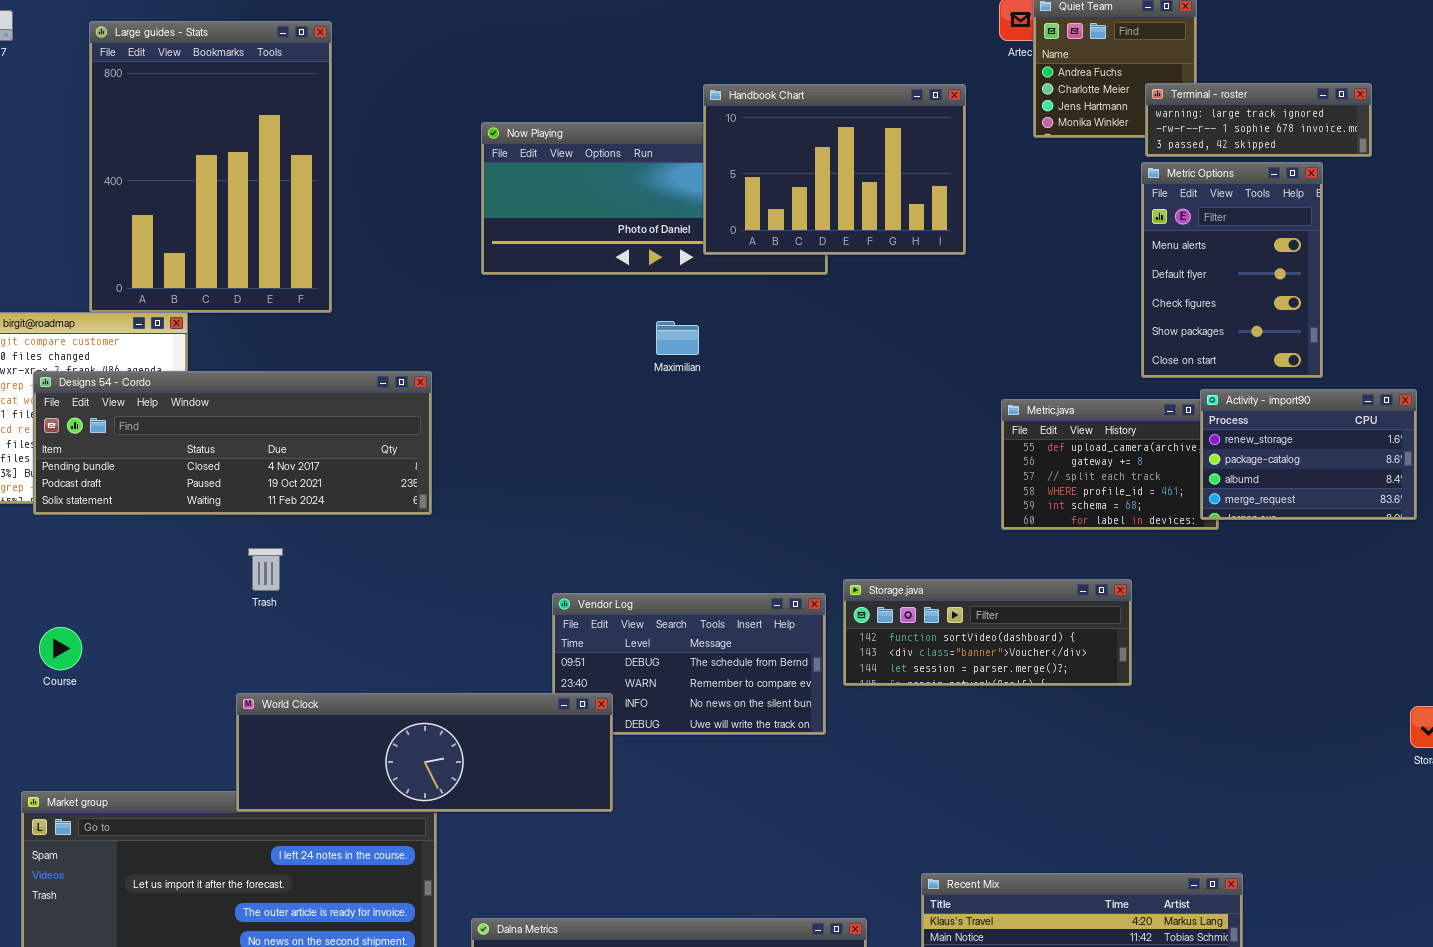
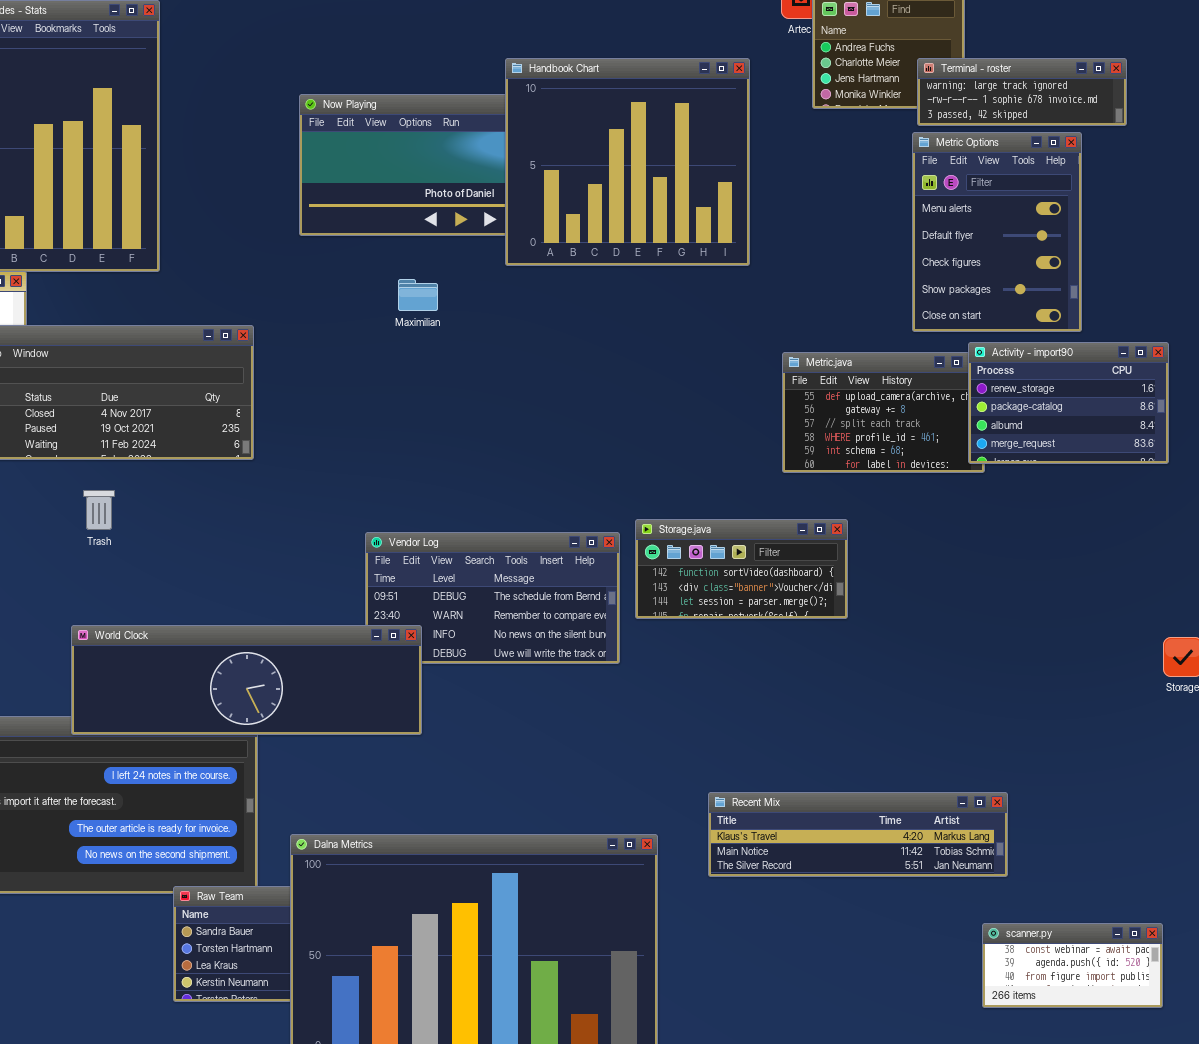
Handbook Chart: [703,84,966,255] -> [505,58,750,266], resized
Maximilian: [656,321,699,355] -> [398,279,438,311], moved
Storage.java: [843,579,1132,686] -> [635,519,848,619], resized

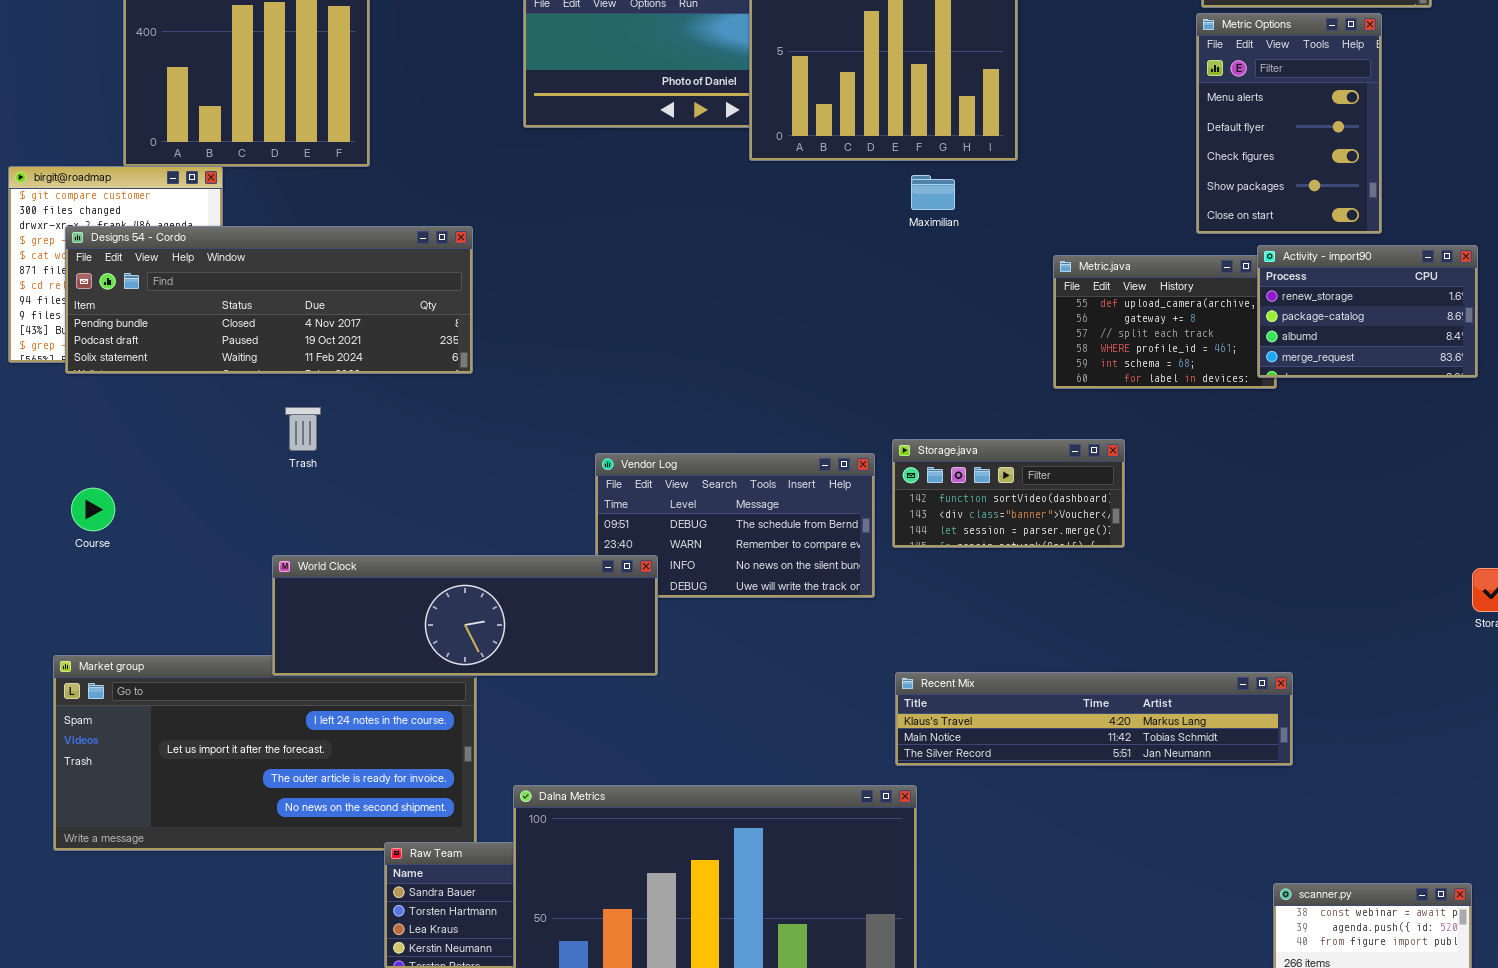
Maximilian: [398,279,438,311] -> [911,175,955,210], moved
Recent Mix: [708,792,1008,877] -> [895,672,1293,766], moved, resized

